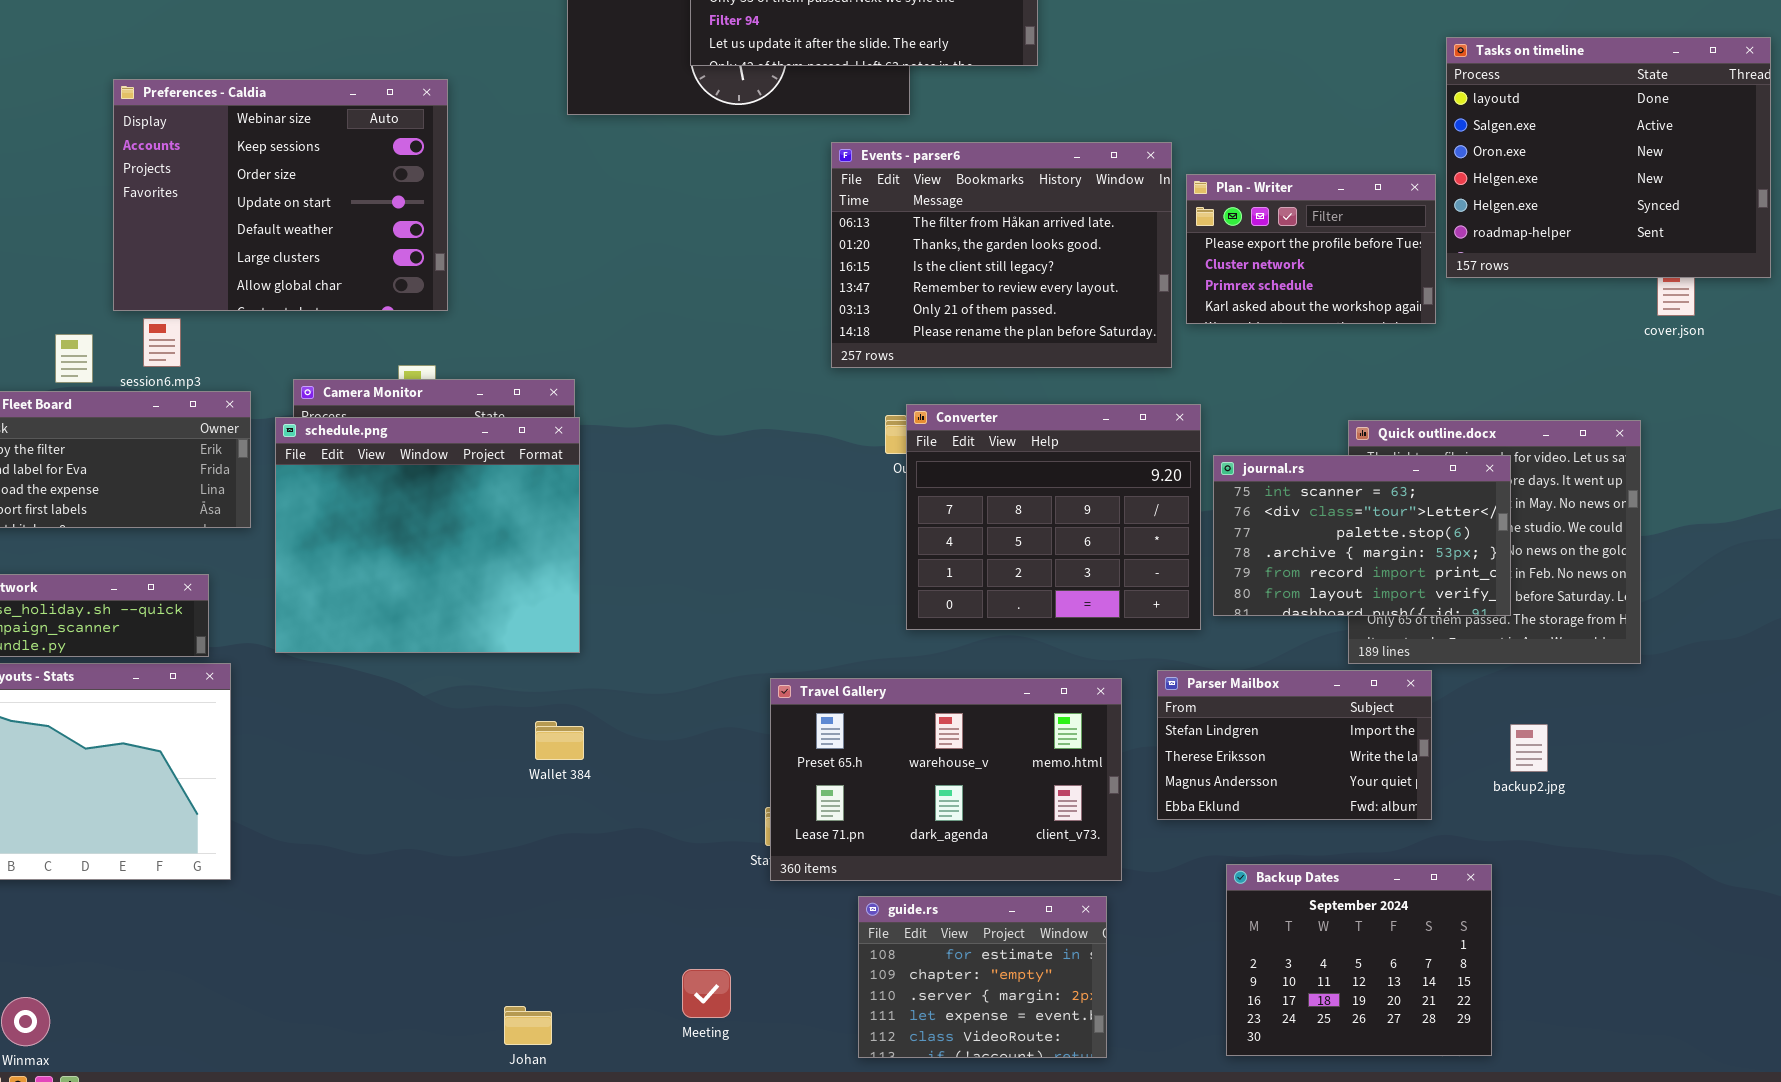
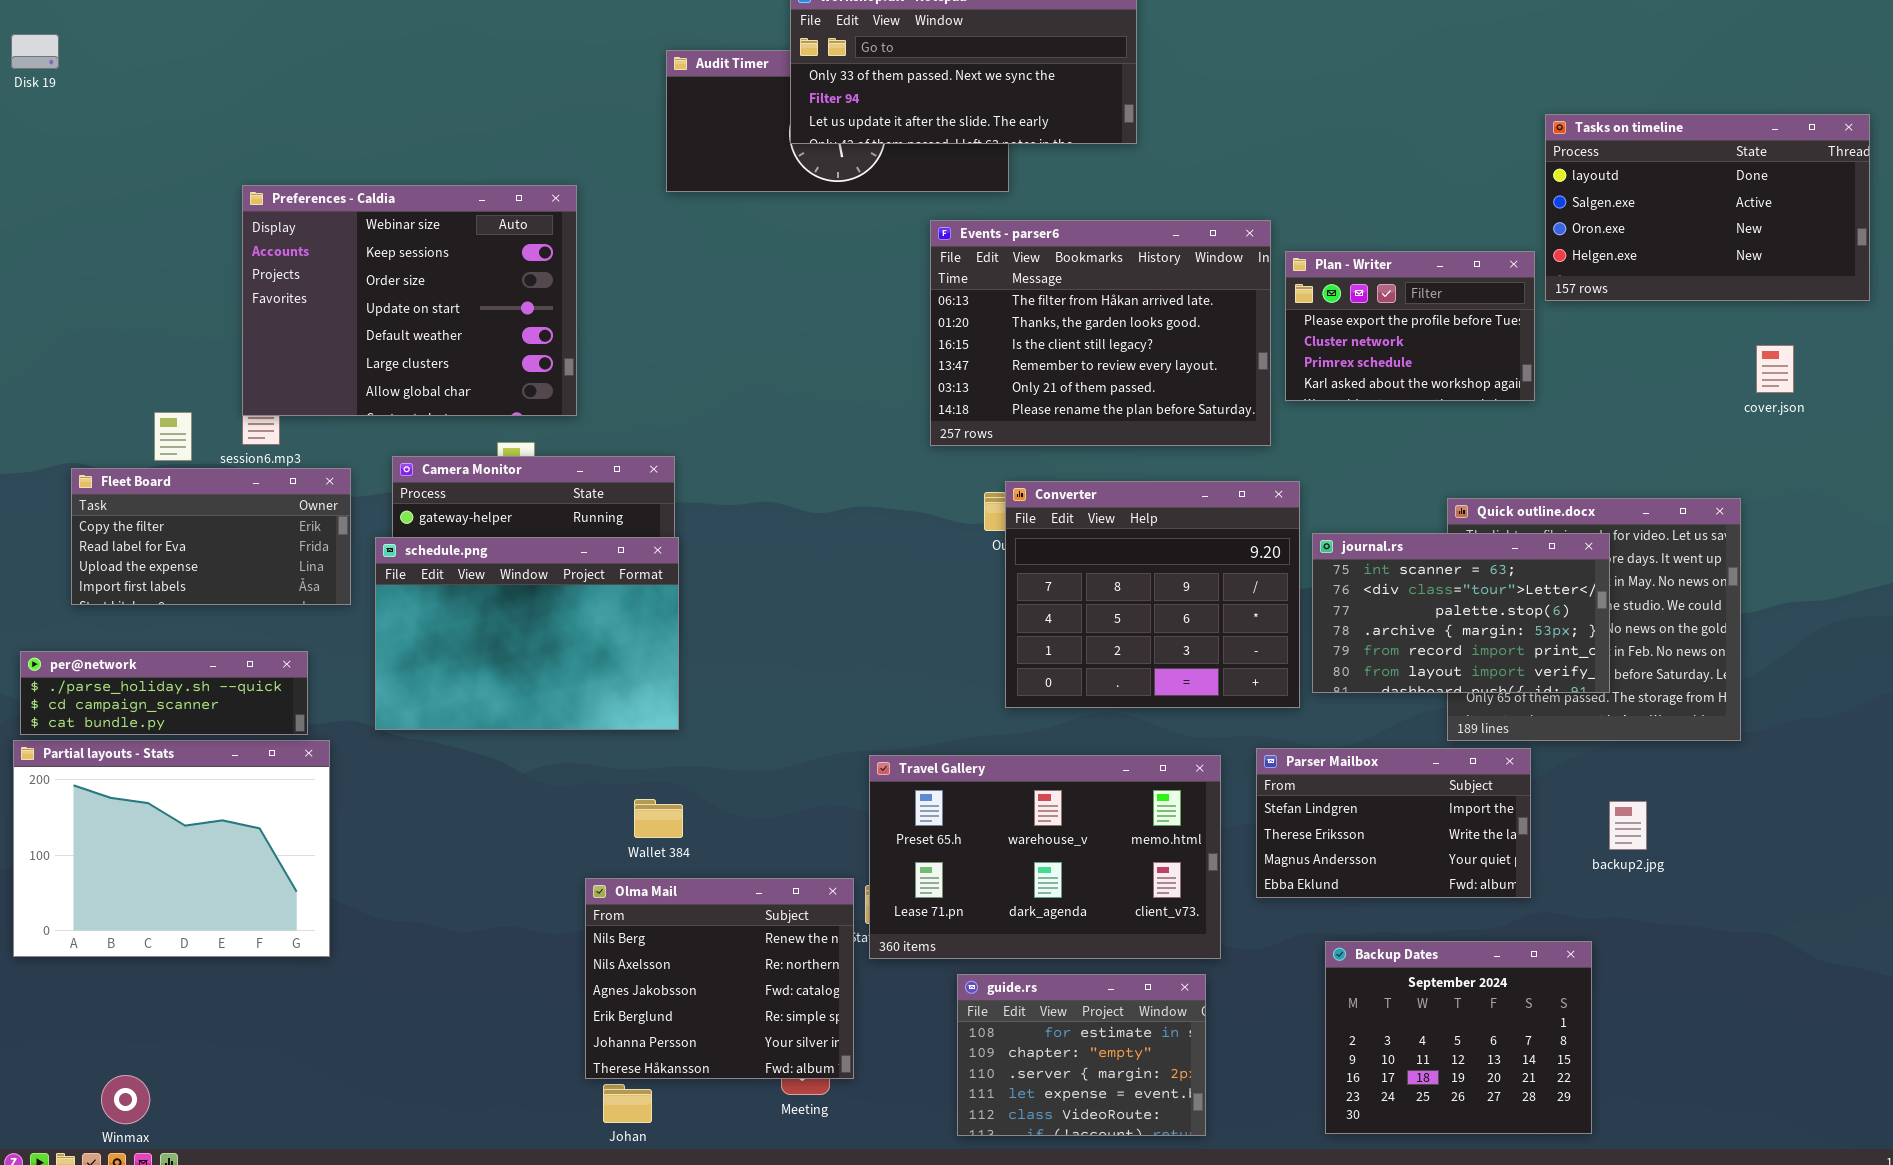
Tasks on timeline: [1446,37,1771,278] -> [1545,114,1870,301], resized
Preferences - Caldia: [113,79,448,311] -> [242,185,577,416], moved
schedule.png: [275,417,580,653] -> [375,537,679,730], resized
Olma Mail: none -> [585,878,854,1079], opened

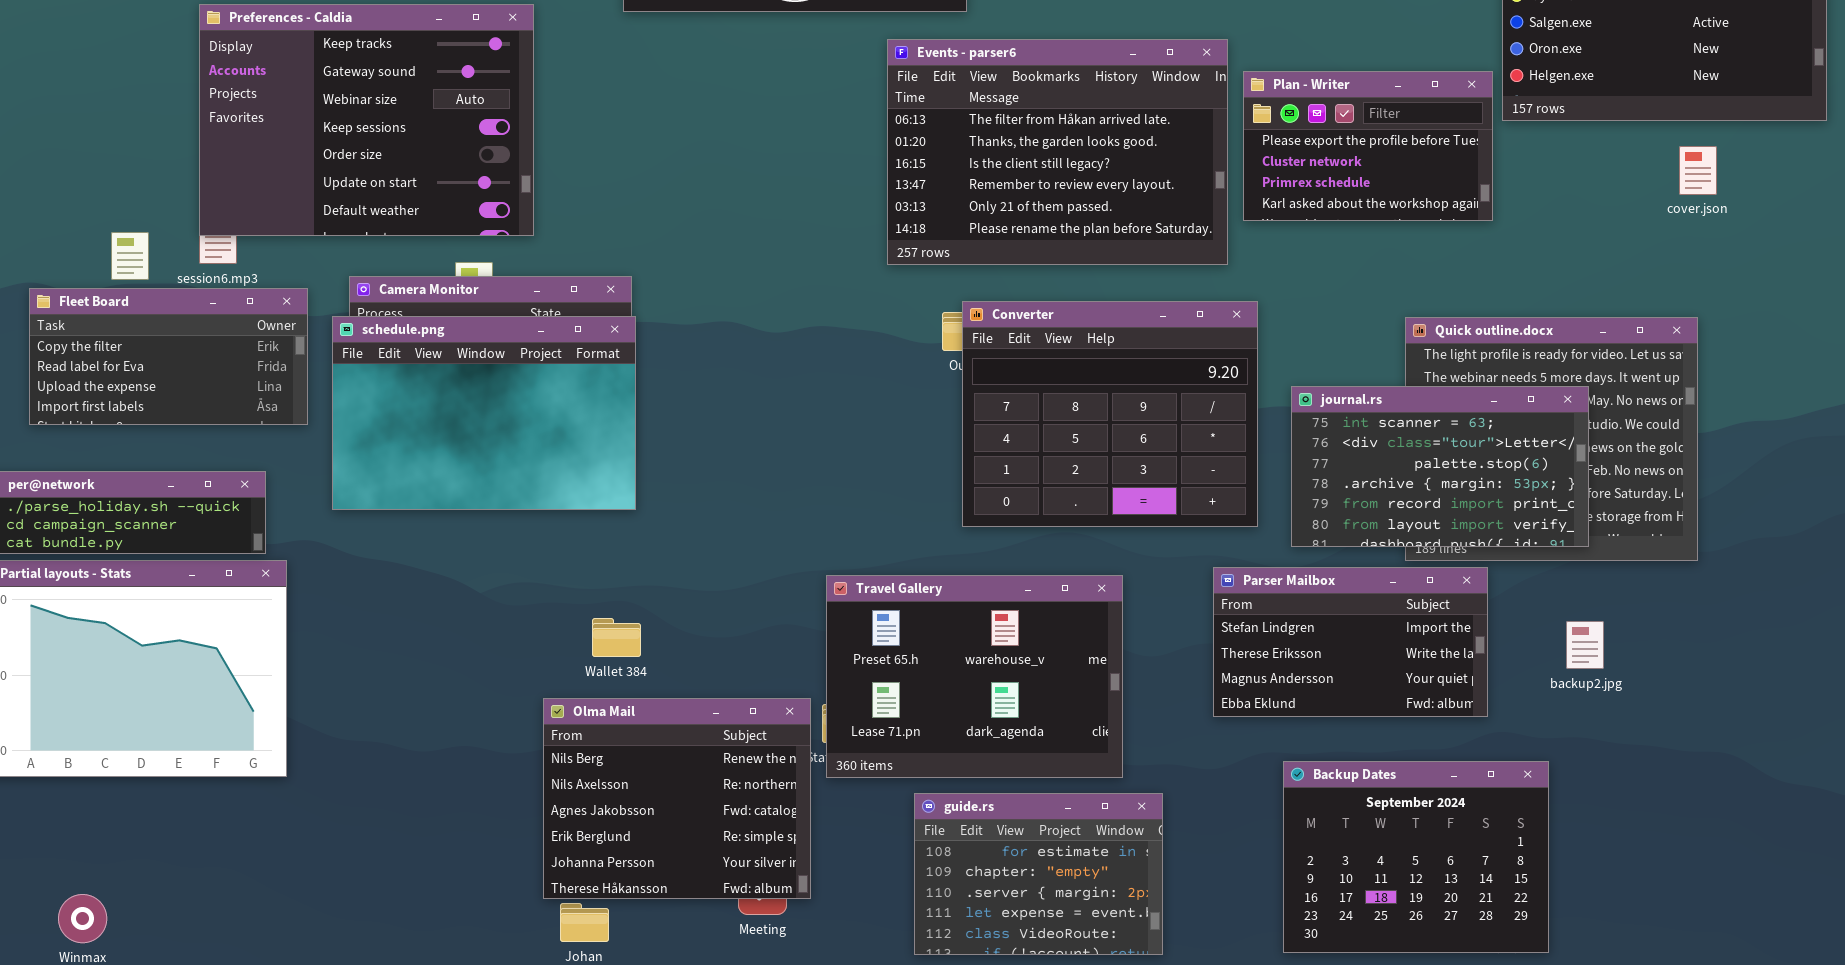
Preferences - Caldia: [242,185,577,416] -> [199,4,534,236], scrolled up 2 rows
cover.json: [1756,345,1794,393] -> [1679,146,1717,195], moved
journal.rs: [1312,533,1610,693] -> [1291,386,1589,547], moved
schedule.png: [375,537,679,730] -> [332,316,636,510], moved
Travel Gallery: [869,755,1221,959] -> [826,575,1123,778], resized

